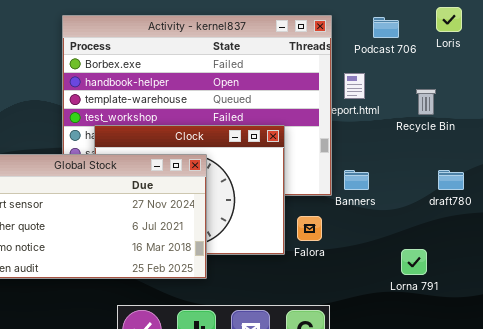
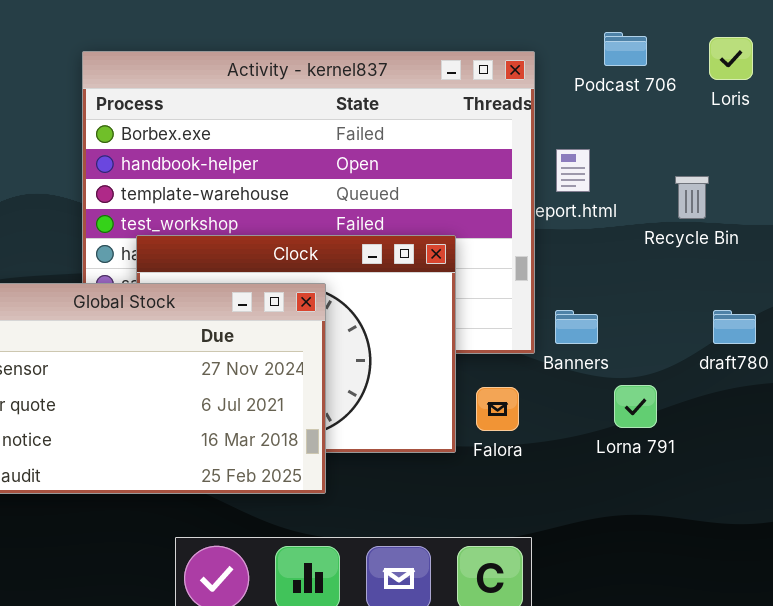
Podcast 706: [373,17,399,38] -> [604,32,647,66], moved
Lorna 791: [401,249,427,275] -> [614,385,657,428], moved

